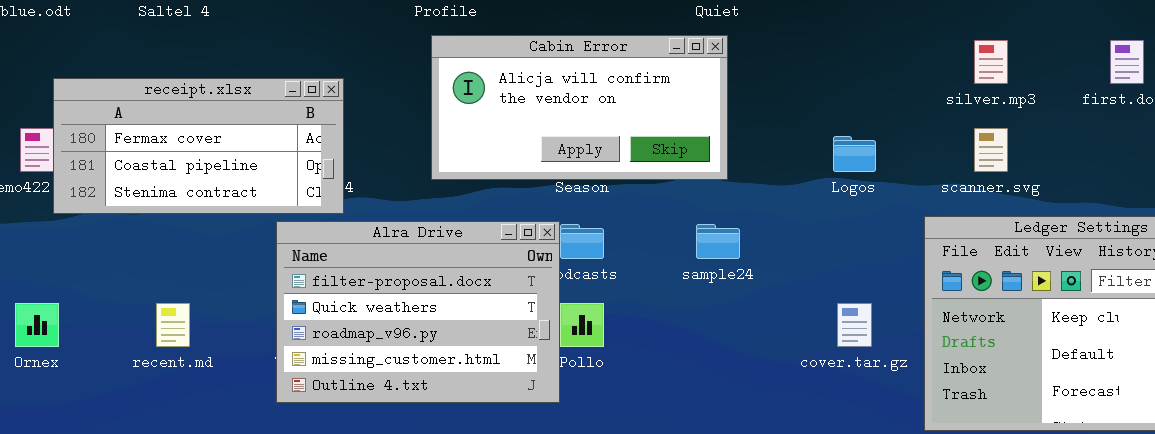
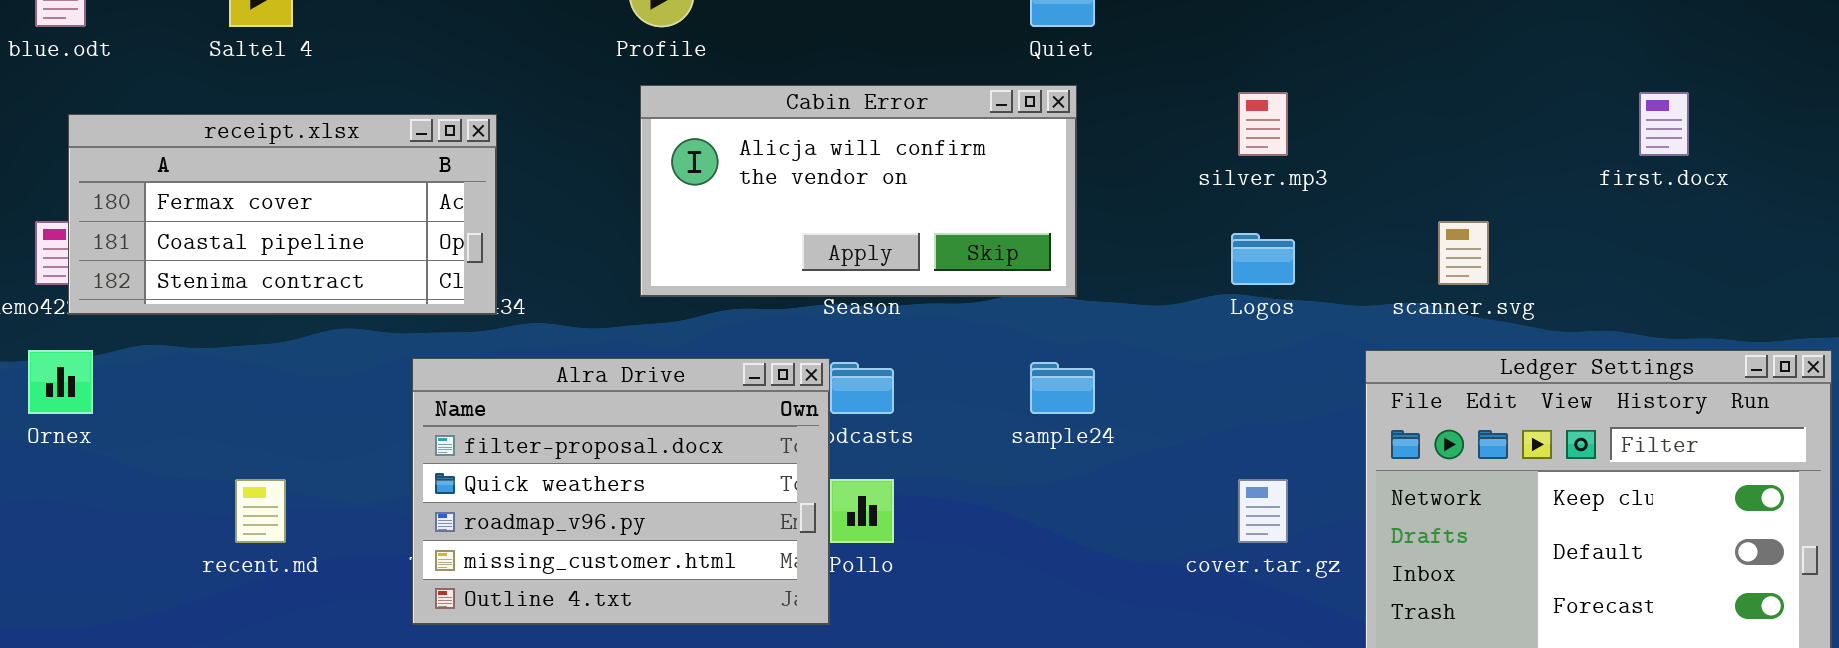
silver.mp3: [974,40,1008,84] -> [1238,92,1288,156], moved
receipt.xlsx: [53,78,344,214] -> [68,114,497,315], moved
Ornex: [15,303,59,347] -> [28,350,93,414], moved

